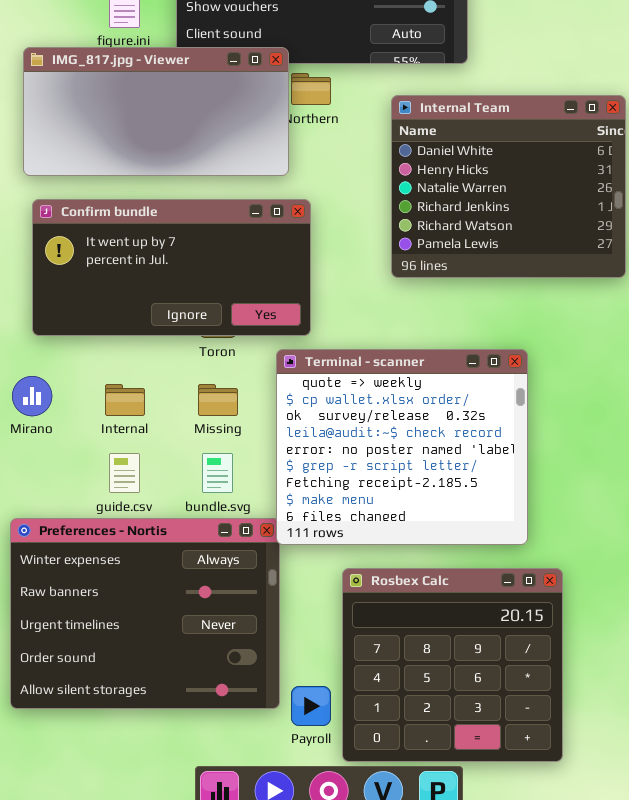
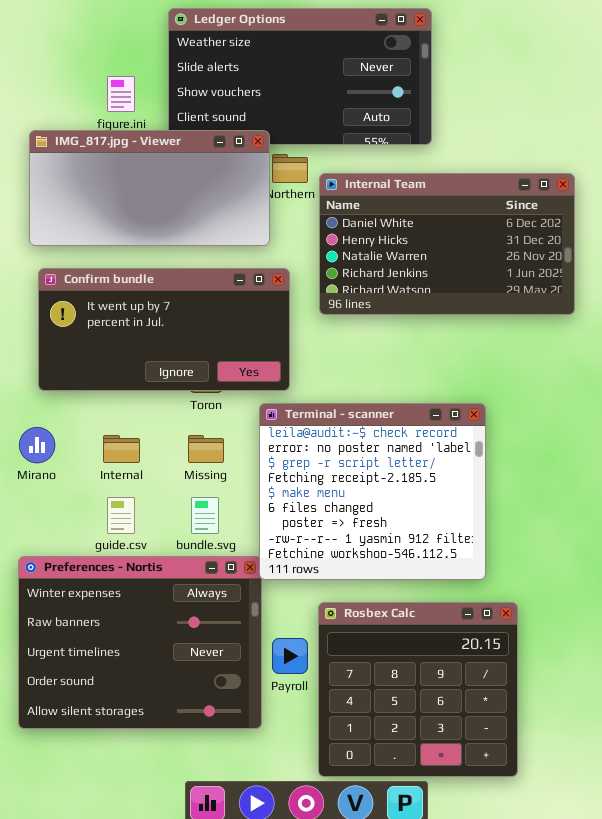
Internal Team: [391,95,626,278] -> [319,173,575,315], resized
Terminal - scanner: [276,349,528,545] -> [259,403,486,580], scrolled down 3 rows
Payroll: [291,686,331,726] -> [272,638,308,674], moved

